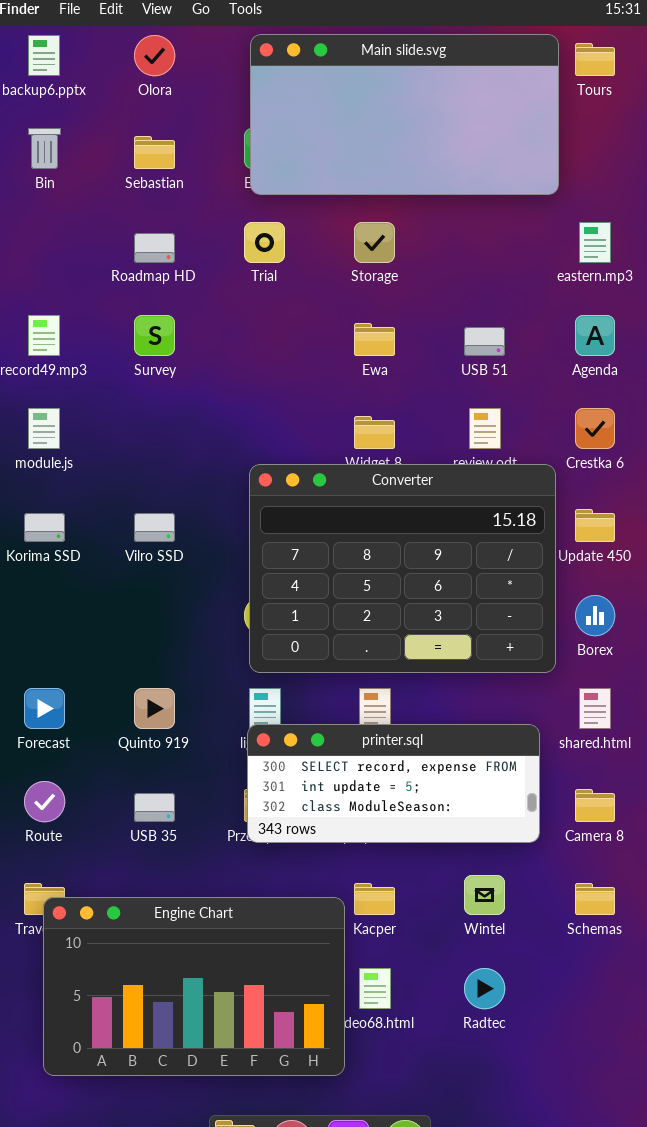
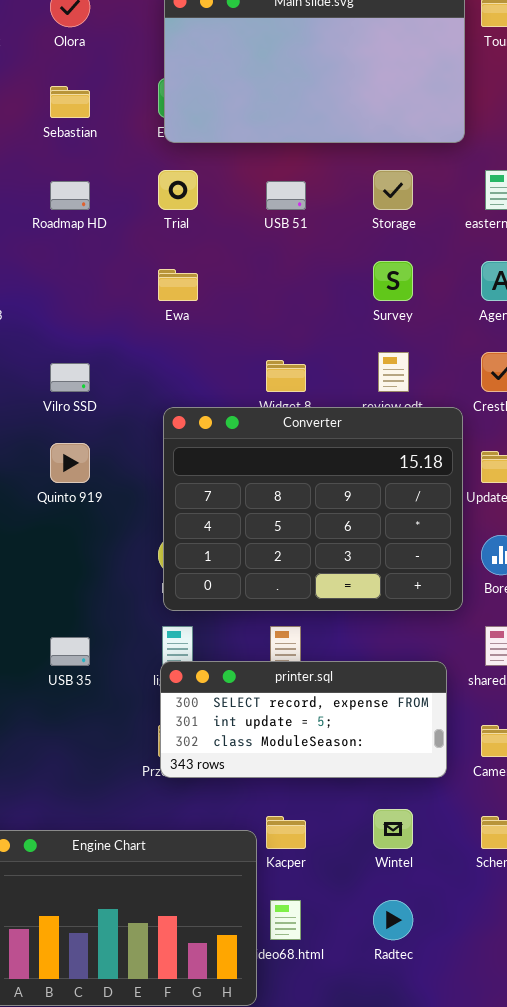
Storage: [354,222,395,263] -> [373,170,413,210], moved
Survey: [134,315,175,356] -> [373,261,413,301], moved
Ewa: [354,323,395,356] -> [158,269,198,301], moved
USB 51: [464,327,505,356] -> [266,181,306,210], moved
Vilro SSD: [134,513,175,542] -> [50,363,90,392], moved
Quinto 919: [134,688,175,729] -> [50,443,90,483], moved
USB 35: [134,793,175,822] -> [50,637,90,666], moved

